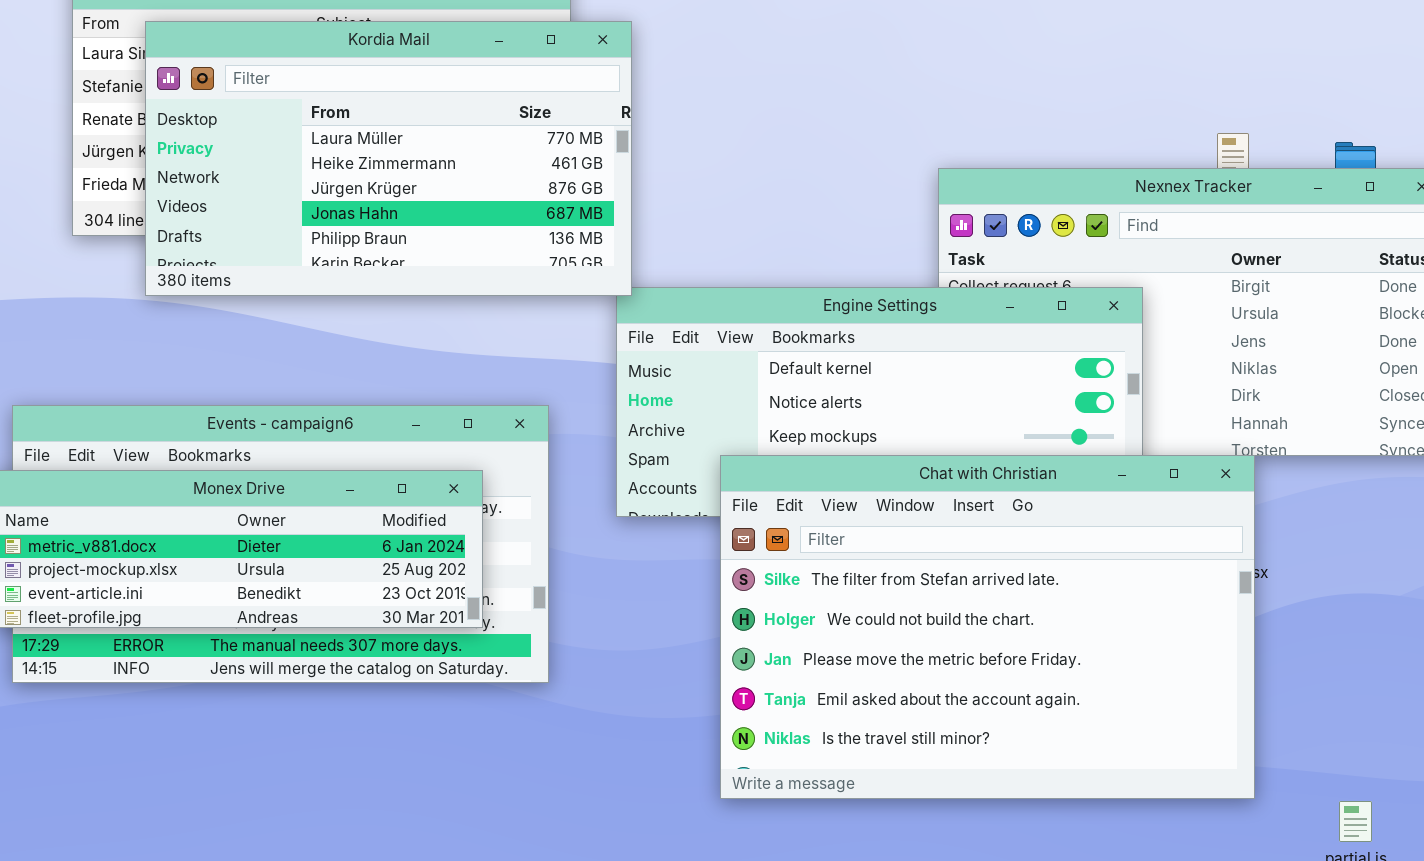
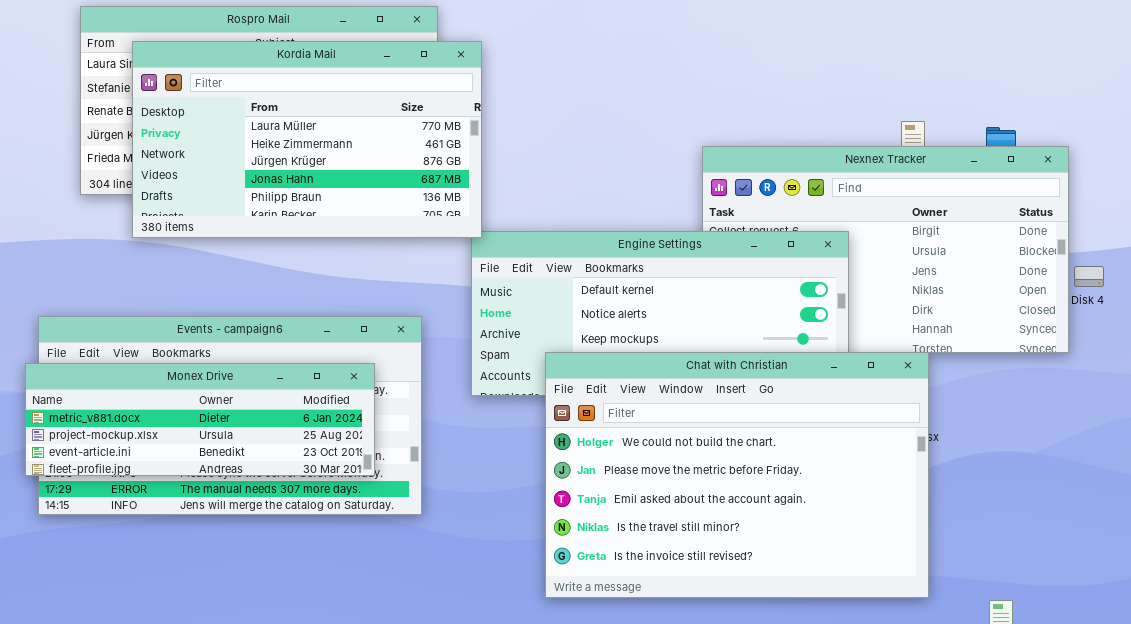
Chat with Christian: [720,455,1255,799] -> [545,352,929,598], scrolled down 1 row

